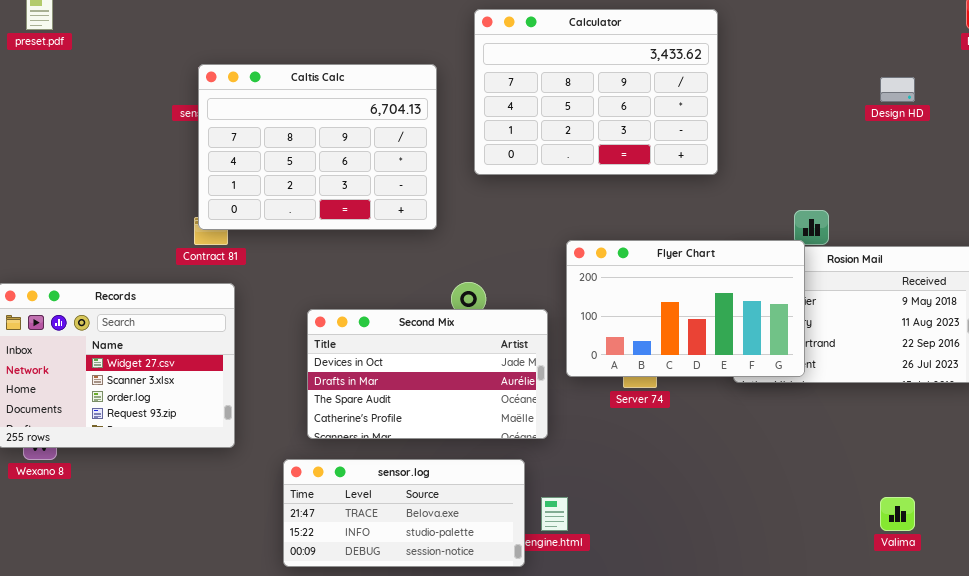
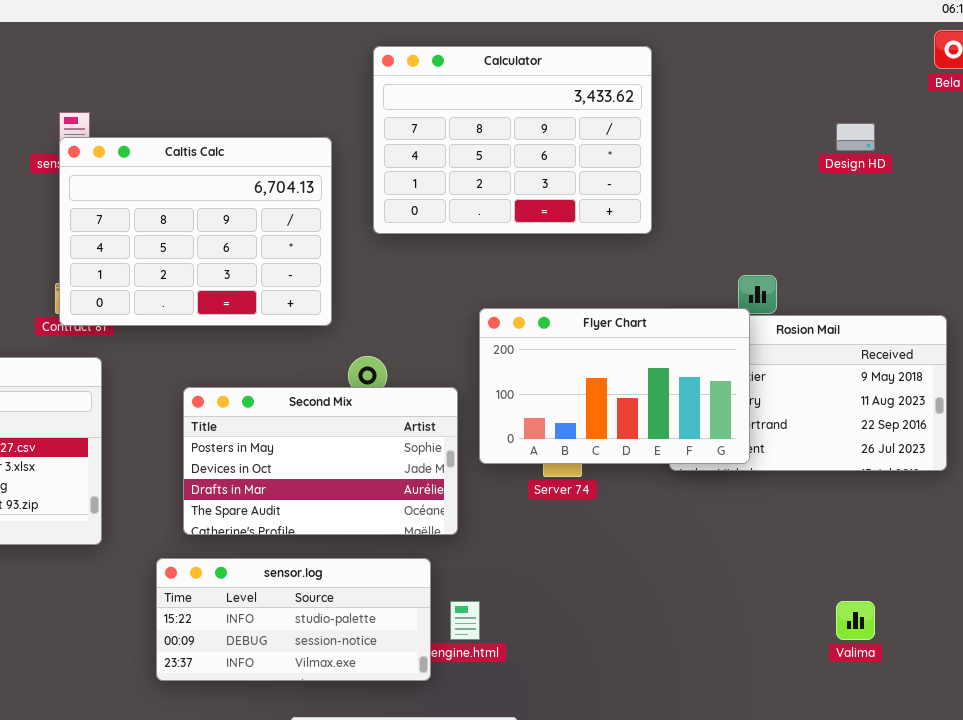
Caltis Calc: [198,64,437,230] -> [59,137,332,326], moved
Second Mix: [307,309,548,439] -> [183,387,458,535], scrolled up 1 row
sensor.log: [283,459,525,567] -> [156,558,431,681], scrolled down 1 row

